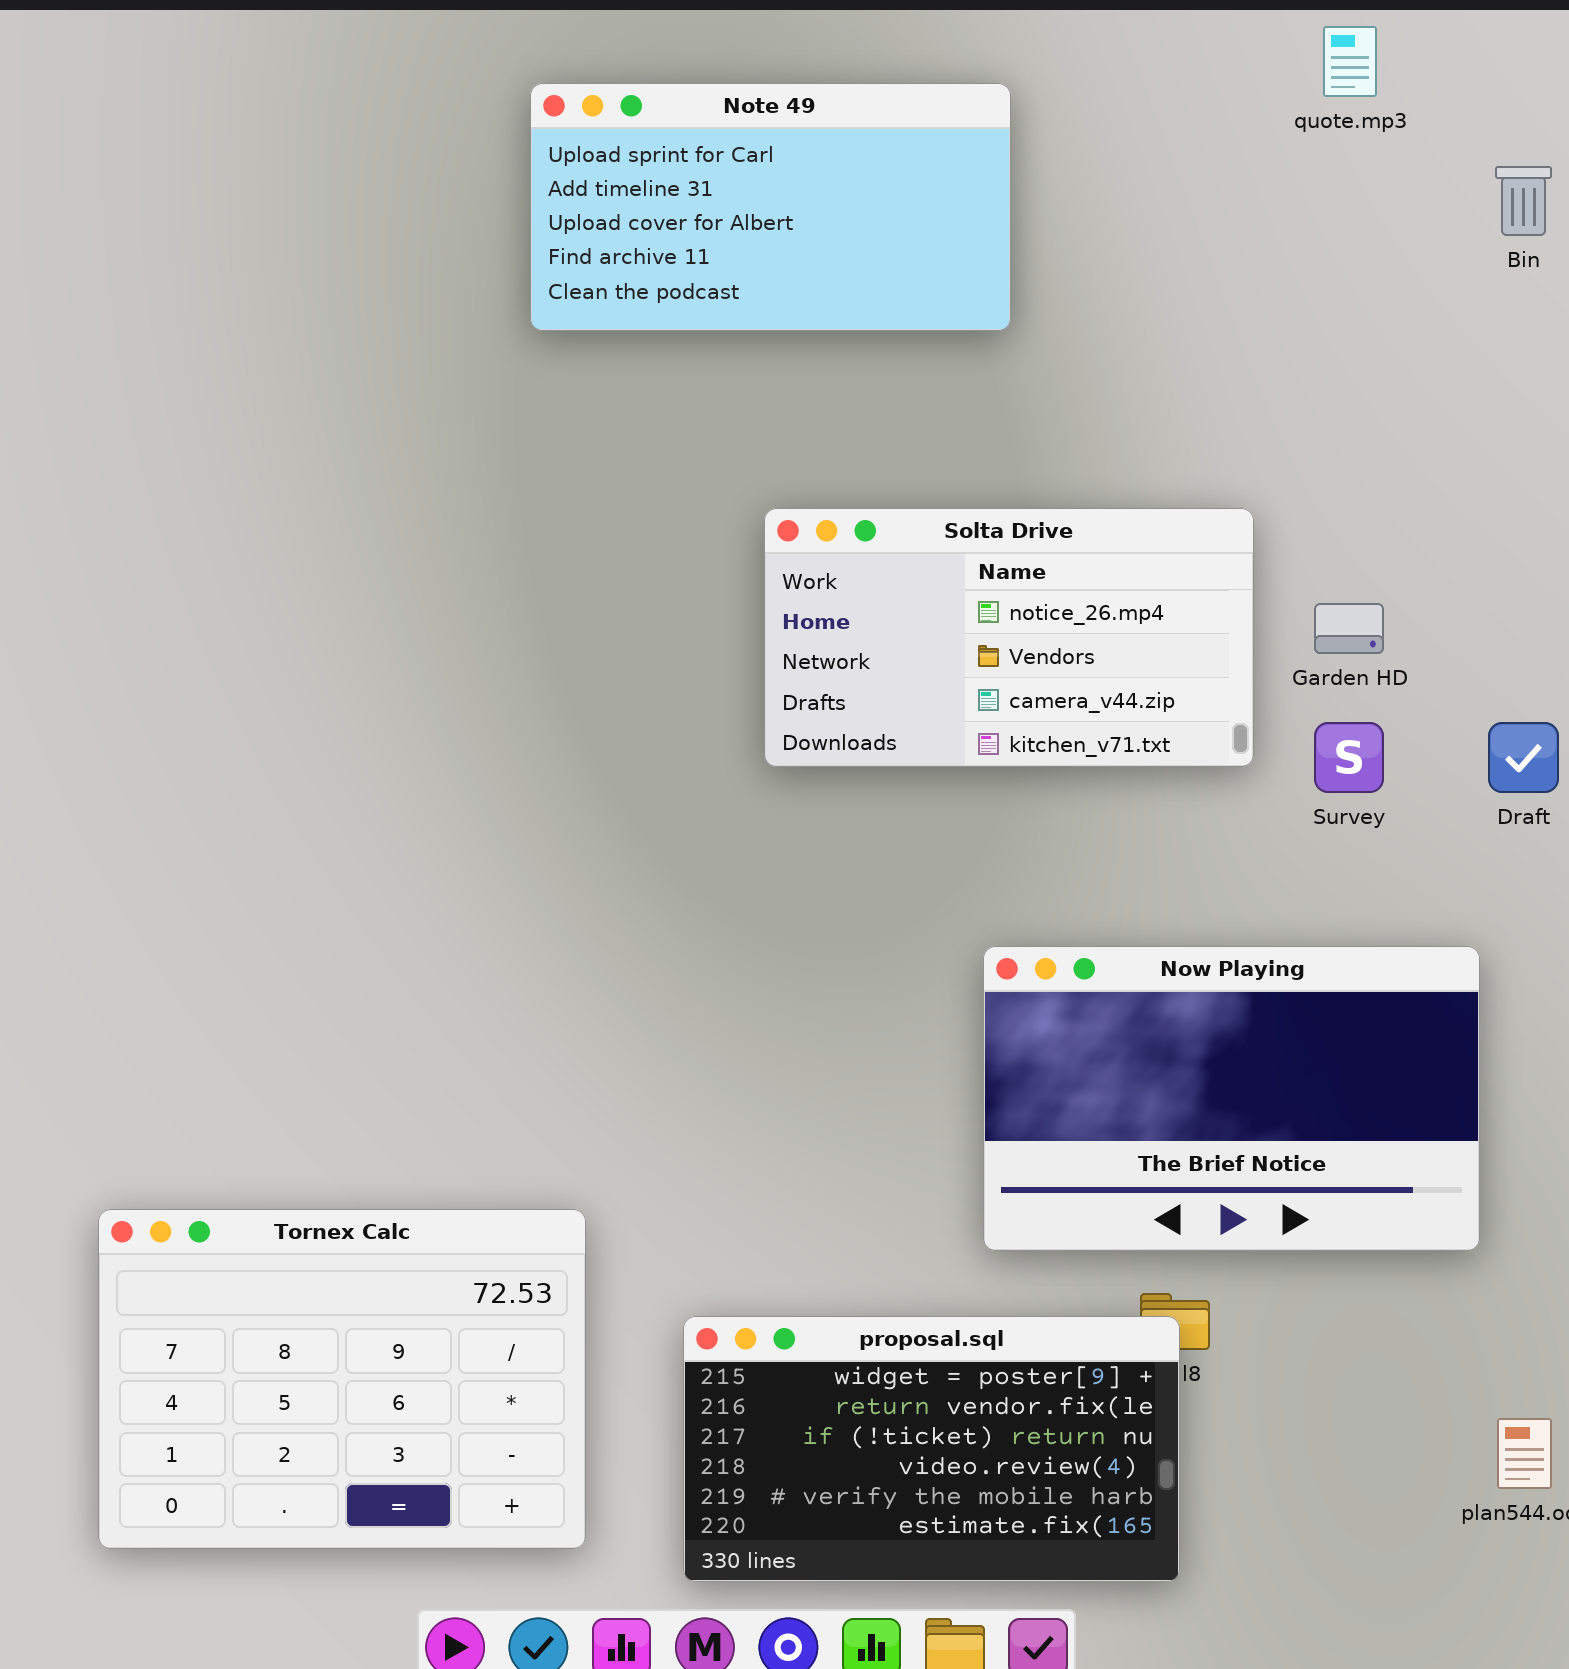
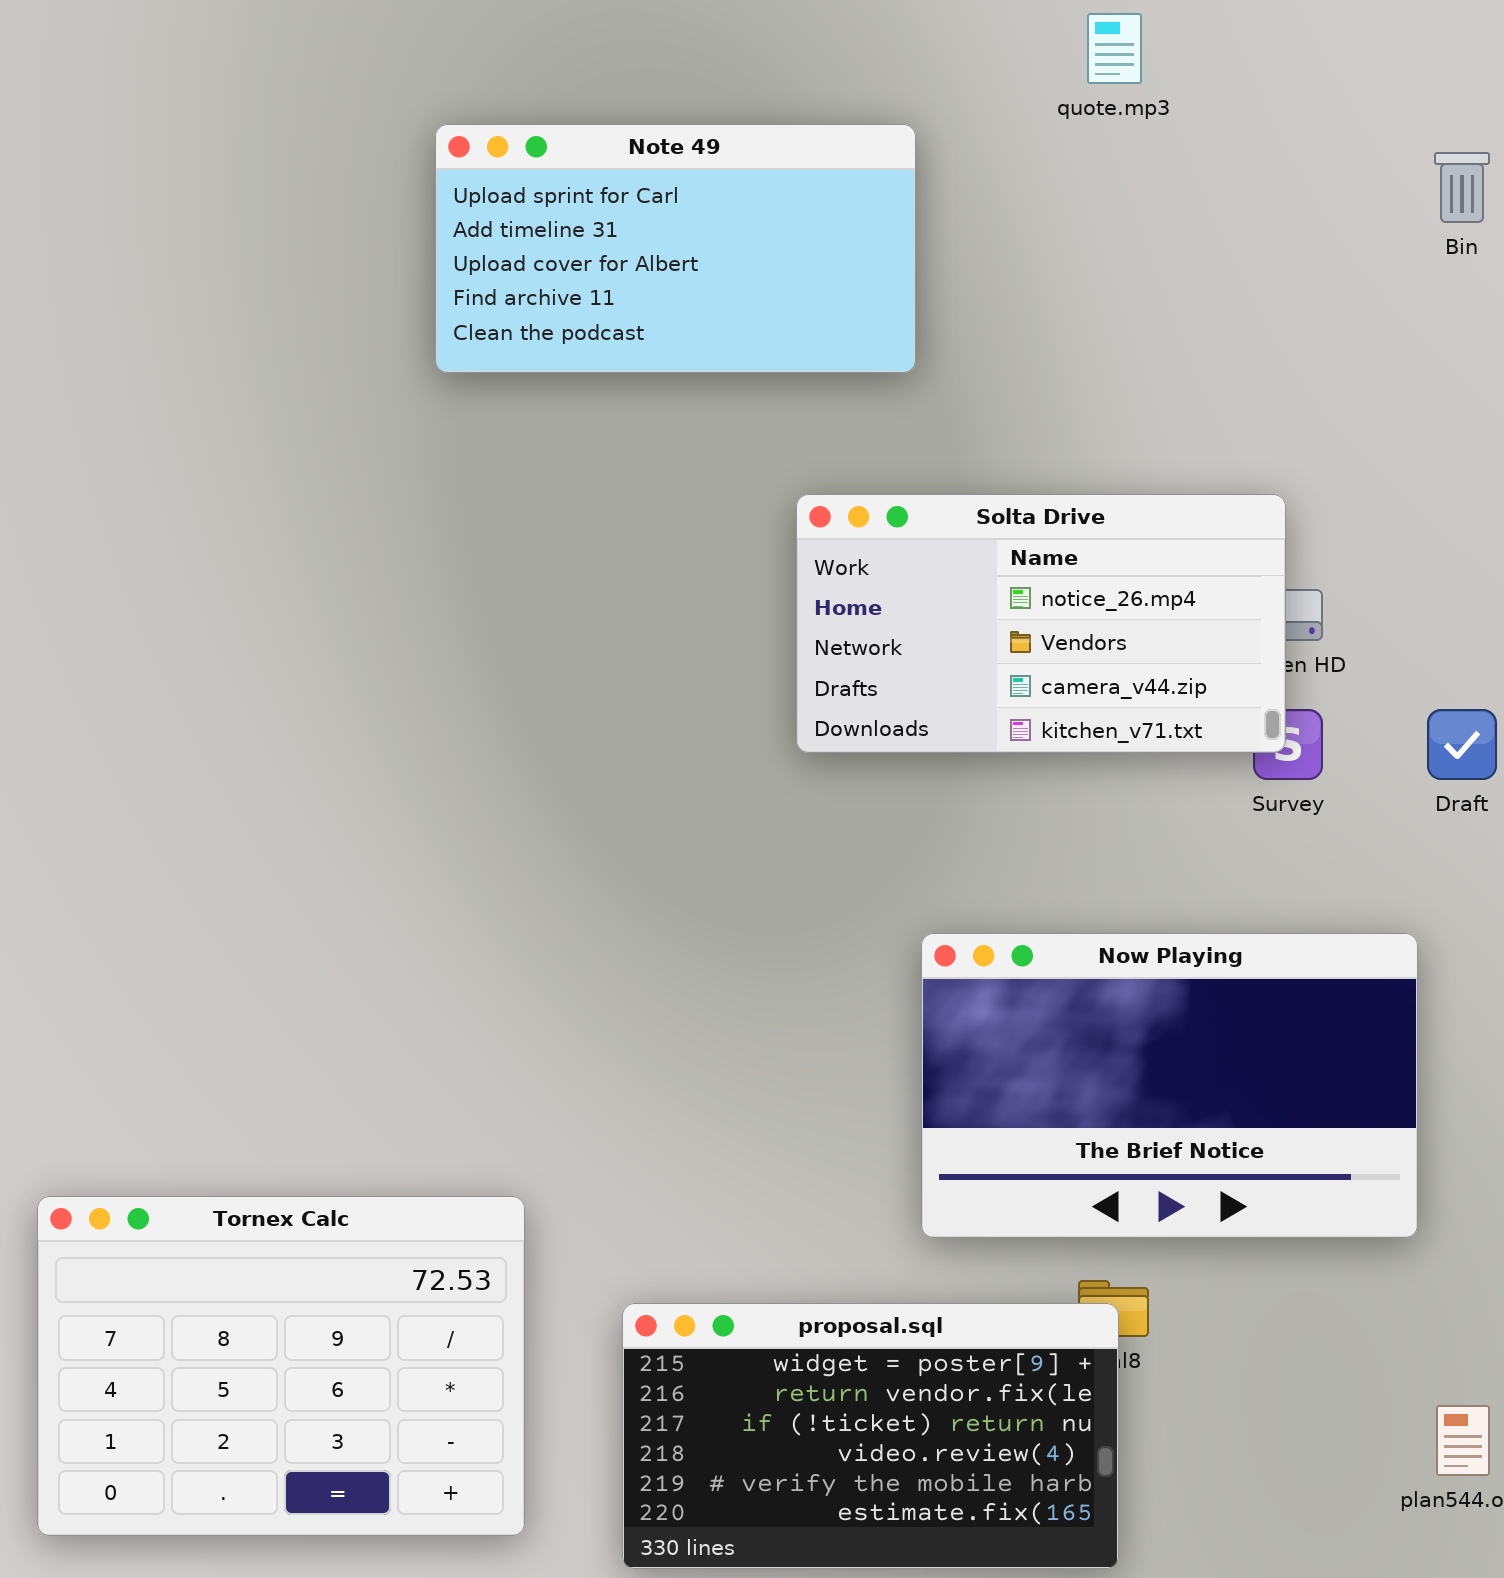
quote.mp3: [1323,26,1377,97] -> [1087,13,1142,84], moved
Note 49: [530,83,1011,331] -> [435,124,916,373], moved
Solta Drive: [764,508,1254,767] -> [796,494,1286,753], moved

